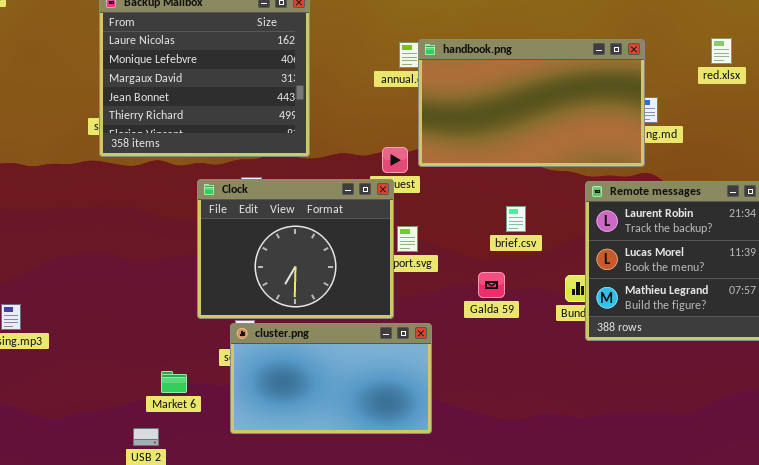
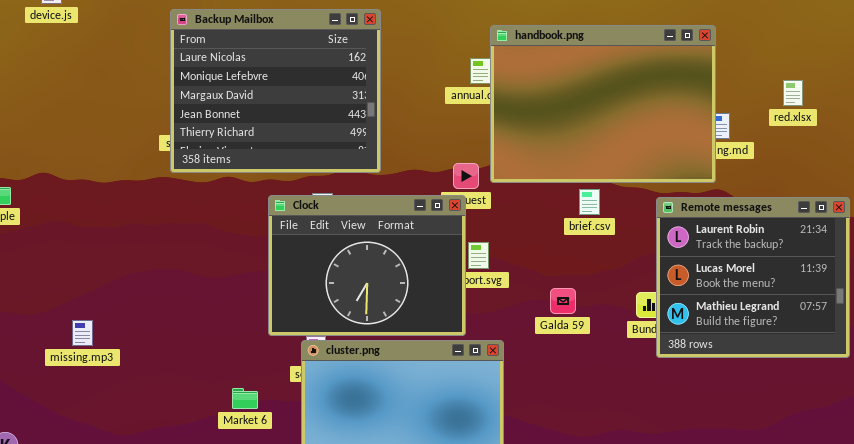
red.xlsx: [711,38,732,64] -> [783,80,803,106], moved
handbook.png: [418,39,645,167] -> [490,25,716,183], resized
brief.csv: [506,206,526,232] -> [579,189,600,215], moved

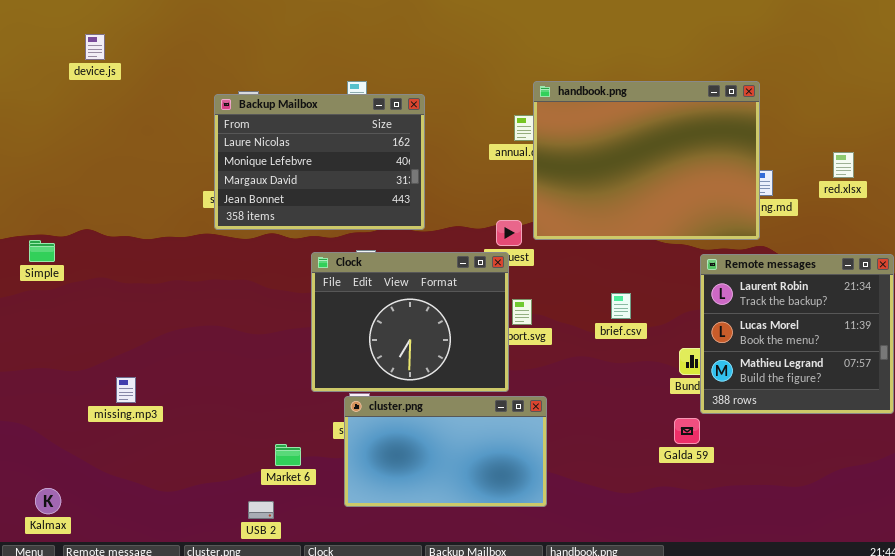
Backup Mailbox: [170,9,381,173] -> [214,94,425,230], resized
red.xlsx: [783,80,803,106] -> [833,152,854,178], moved
brief.csv: [579,189,600,215] -> [611,293,631,319], moved
Galda 59: [550,288,576,314] -> [674,418,700,444], moved

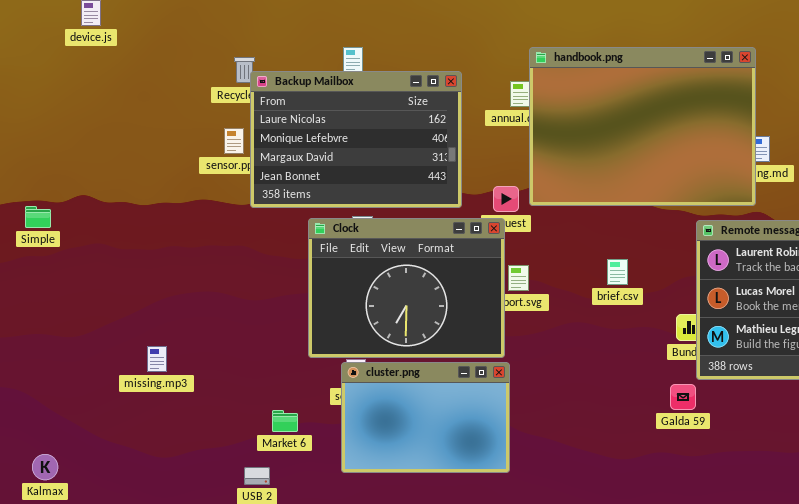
Backup Mailbox: [214,94,425,230] -> [250,71,462,208], moved
missing.mp3: [116,377,136,403] -> [147,346,167,372], moved
cluster.png: [344,396,547,507] -> [341,362,510,473], resized

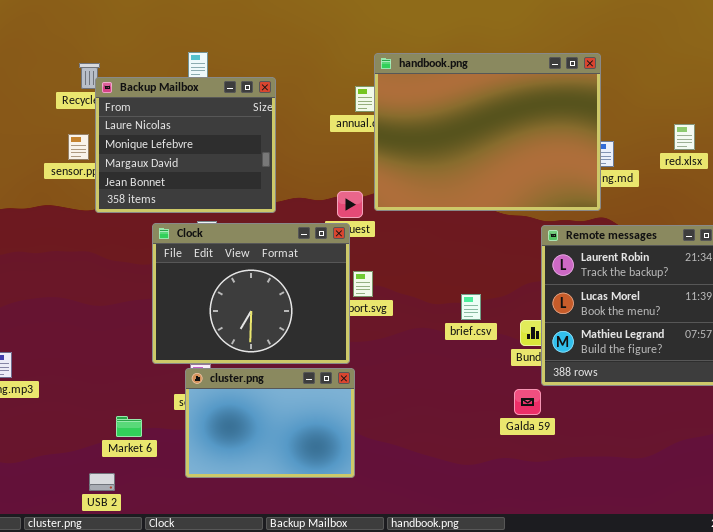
Backup Mailbox: [250,71,462,208] -> [95,77,276,213], resized
brief.csv: [607,259,628,285] -> [461,294,481,320], moved

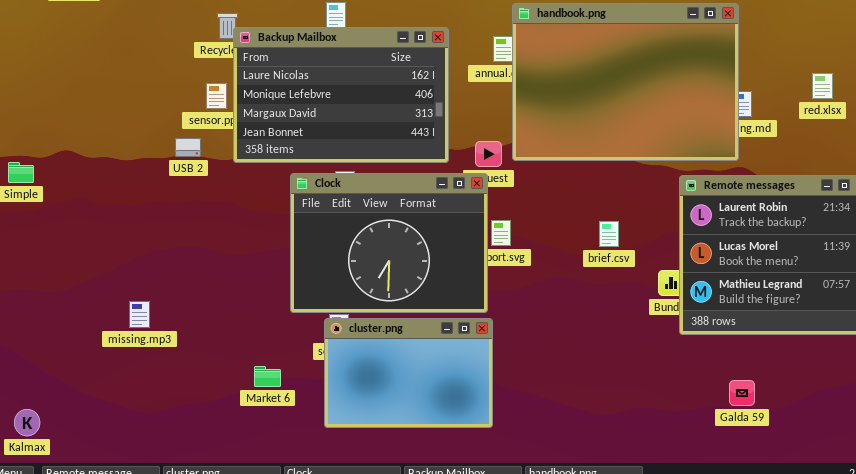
Backup Mailbox: [95,77,276,213] -> [233,27,449,163], resized
brief.csv: [461,294,481,320] -> [599,221,619,247], moved
Galda 59: [514,389,541,415] -> [729,380,755,406], moved
USB 2: [89,473,115,491] -> [175,138,201,157], moved

